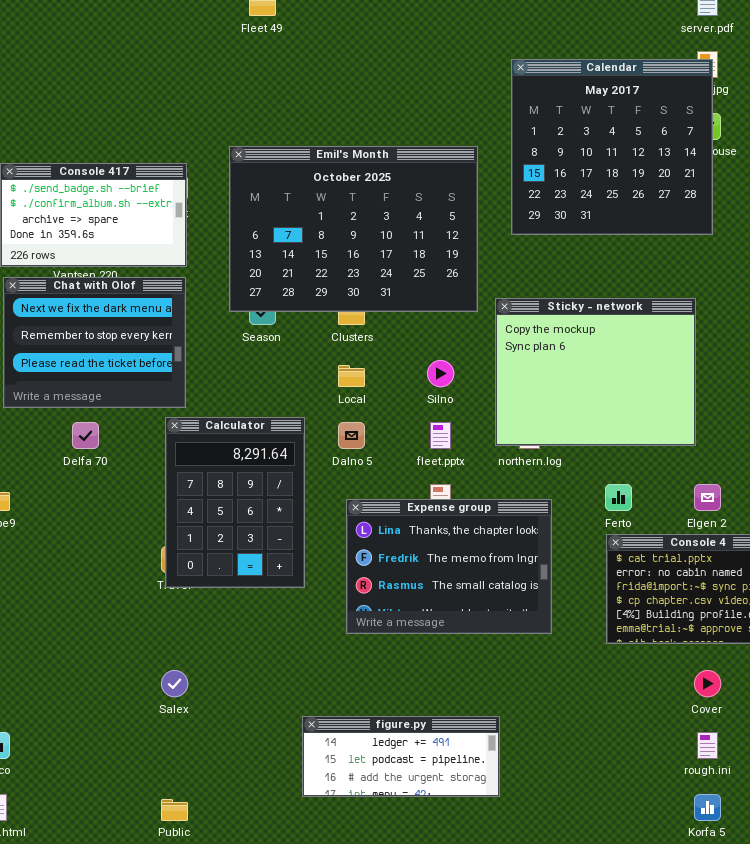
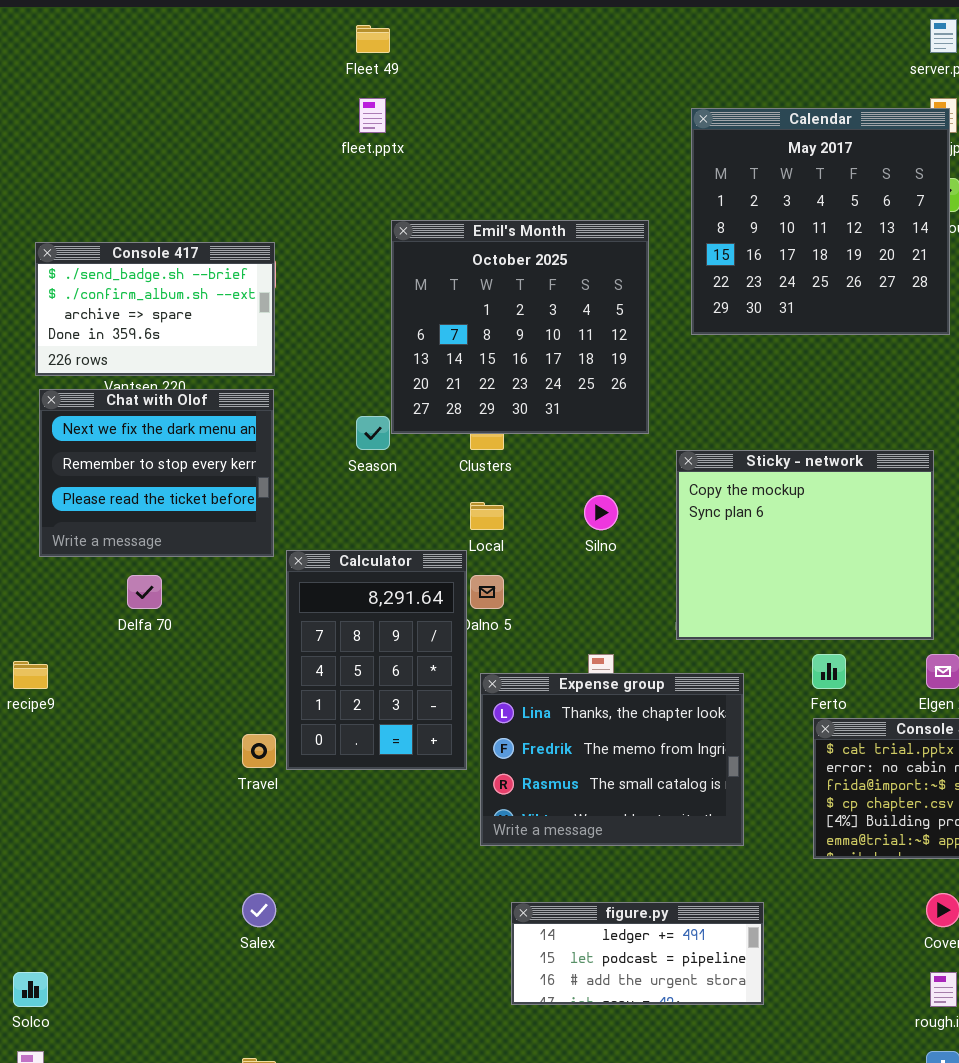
Emil's Month: [229,146,478,312] -> [391,220,649,434], resized
Sticky - network: [495,298,696,446] -> [676,450,934,640], moved
Calculator: [165,417,305,588] -> [286,550,467,770], moved
fleet.pptx: [430,422,451,449] -> [359,98,386,133], moved
figure.py: [302,716,500,797] -> [511,902,764,1005], moved

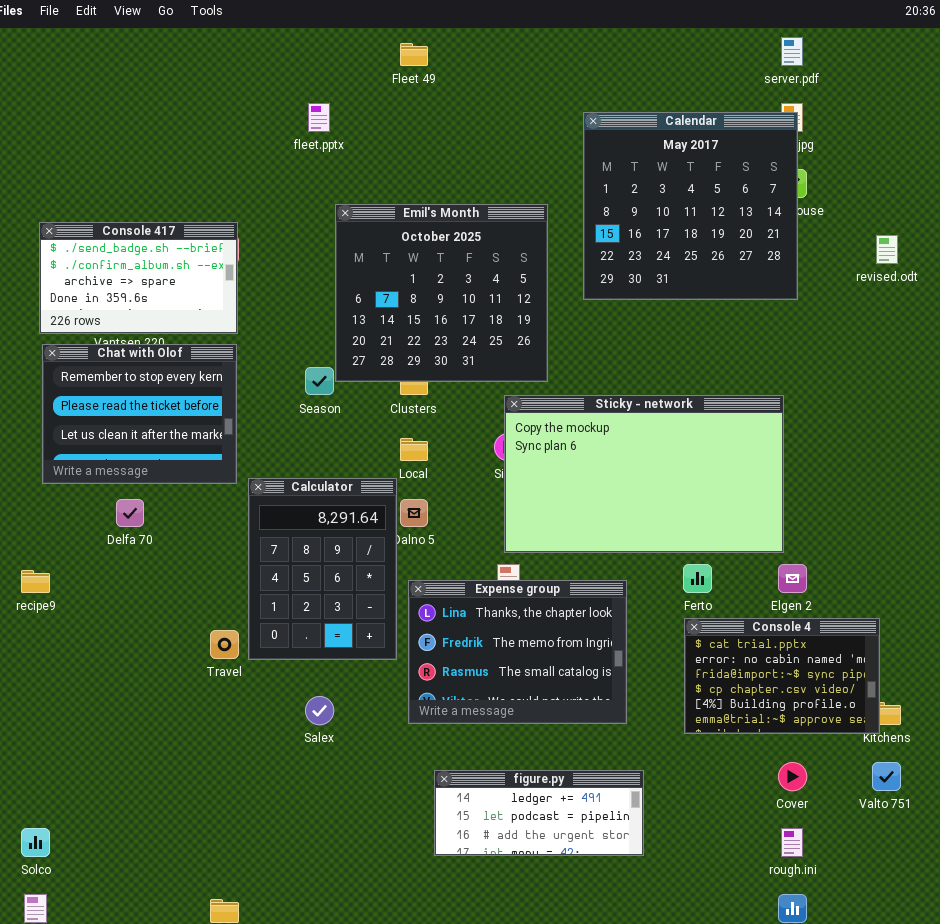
Fleet 49: [356,25,390,53] -> [400,43,428,66], moved
Chat with Olof: [39,389,274,557] -> [42,344,237,484], scrolled down 1 row
Sticky - network: [676,450,934,640] -> [504,395,784,553], resized
Salex: [242,893,276,927] -> [305,696,334,725], moved

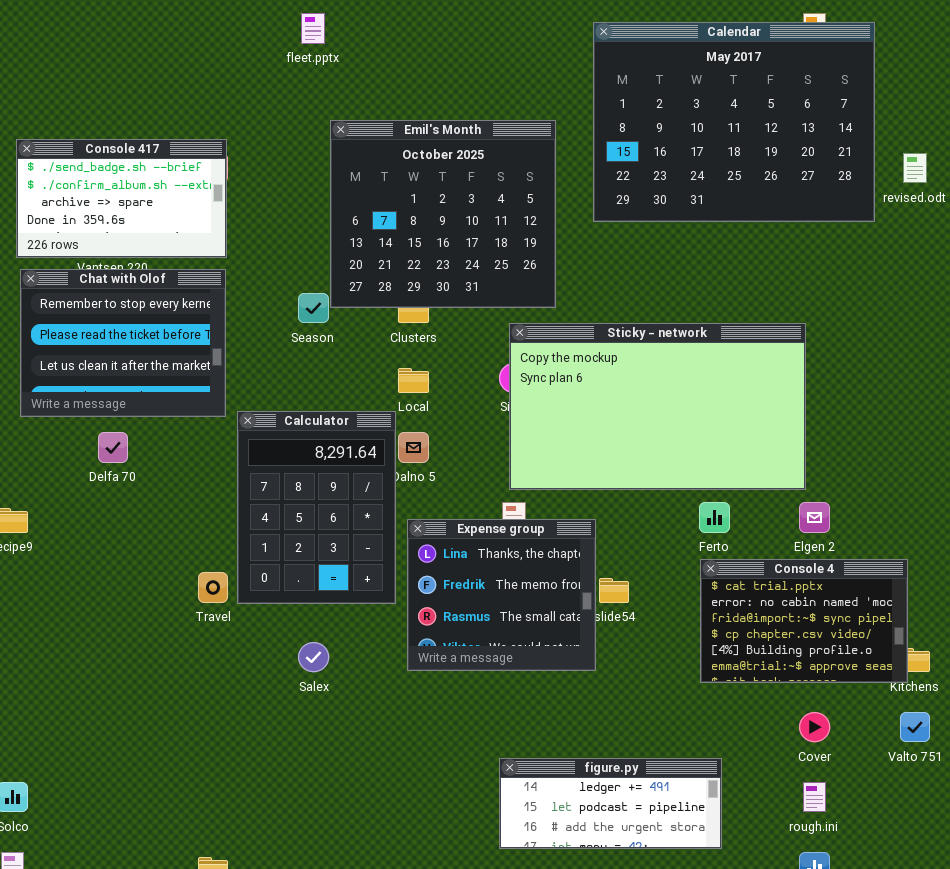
Calendar: [583,112,798,300] -> [593,22,875,222], resized
Expense group: [408,580,627,724] -> [407,519,596,671], resized
figure.py: [434,770,644,856] -> [499,758,722,849], moved

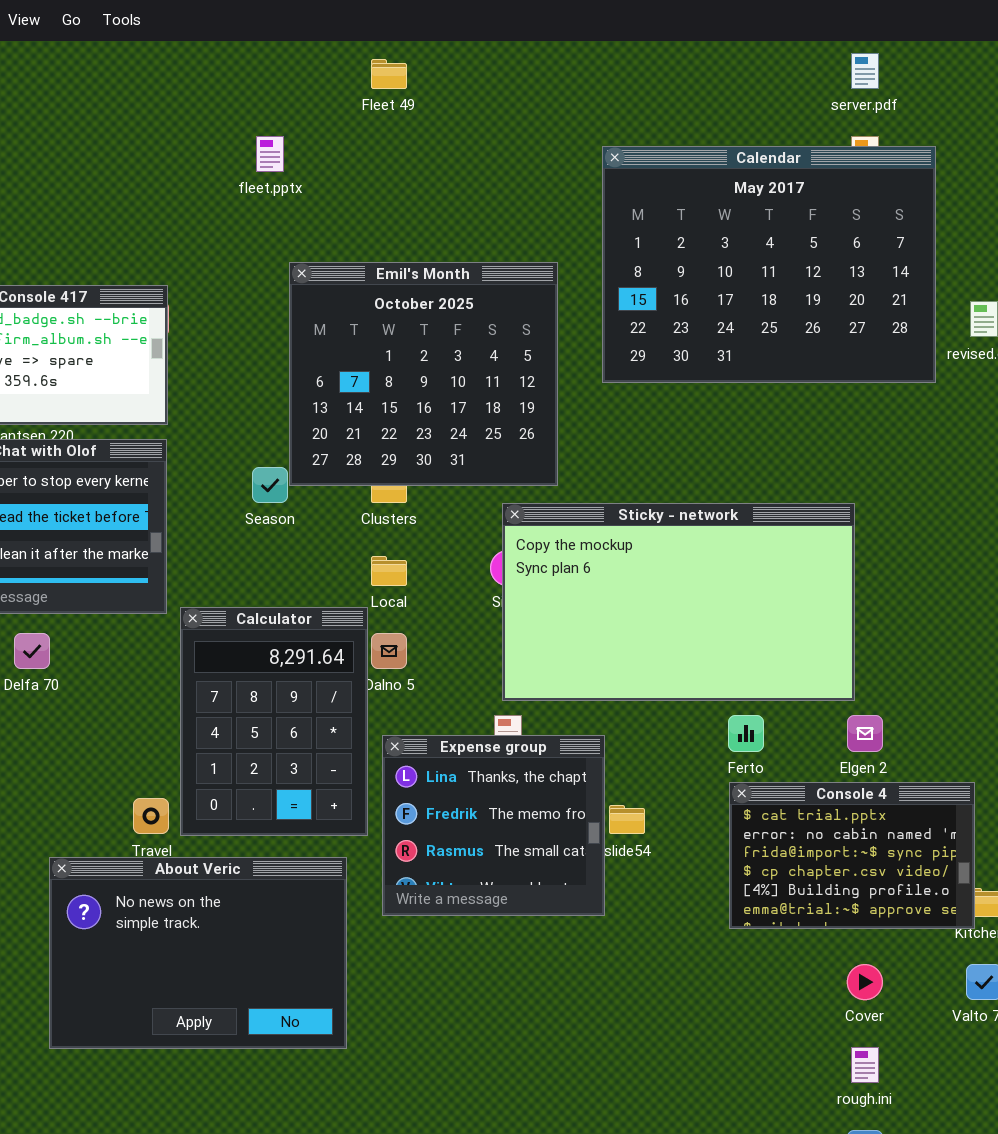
About Veric: none -> [49,857,347,1049], opened
figure.py: [499,758,722,849] -> none, closed

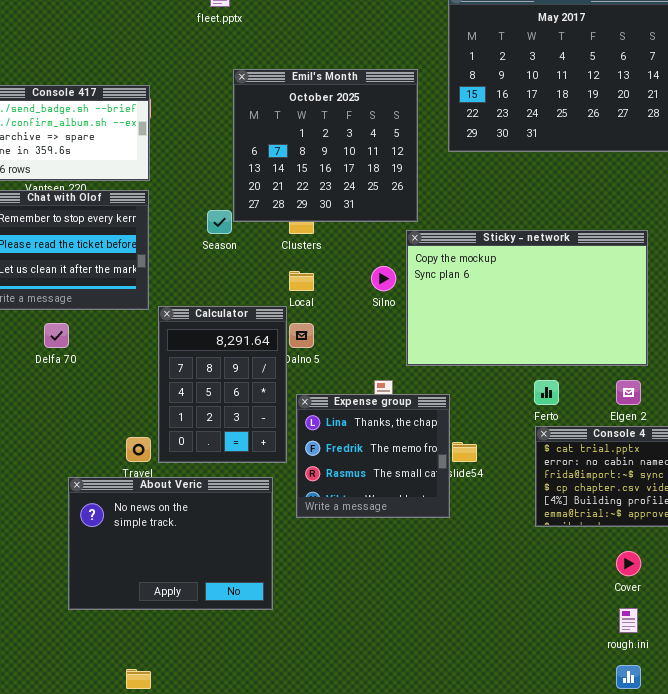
Sticky - network: [502,503,855,701] -> [406,230,648,366], moved

